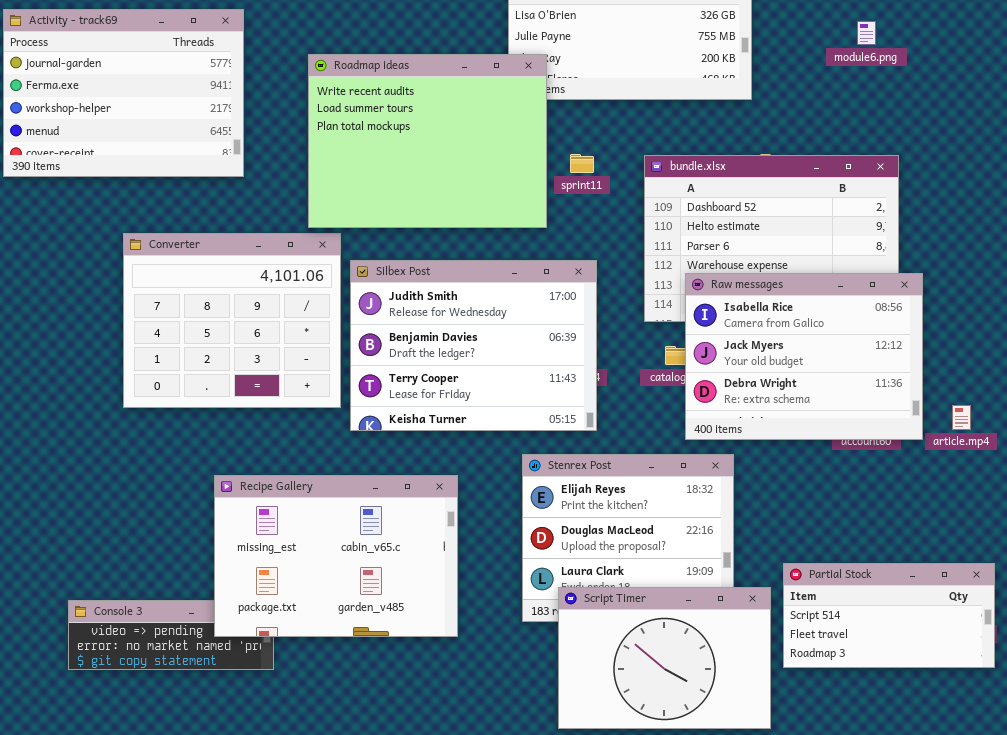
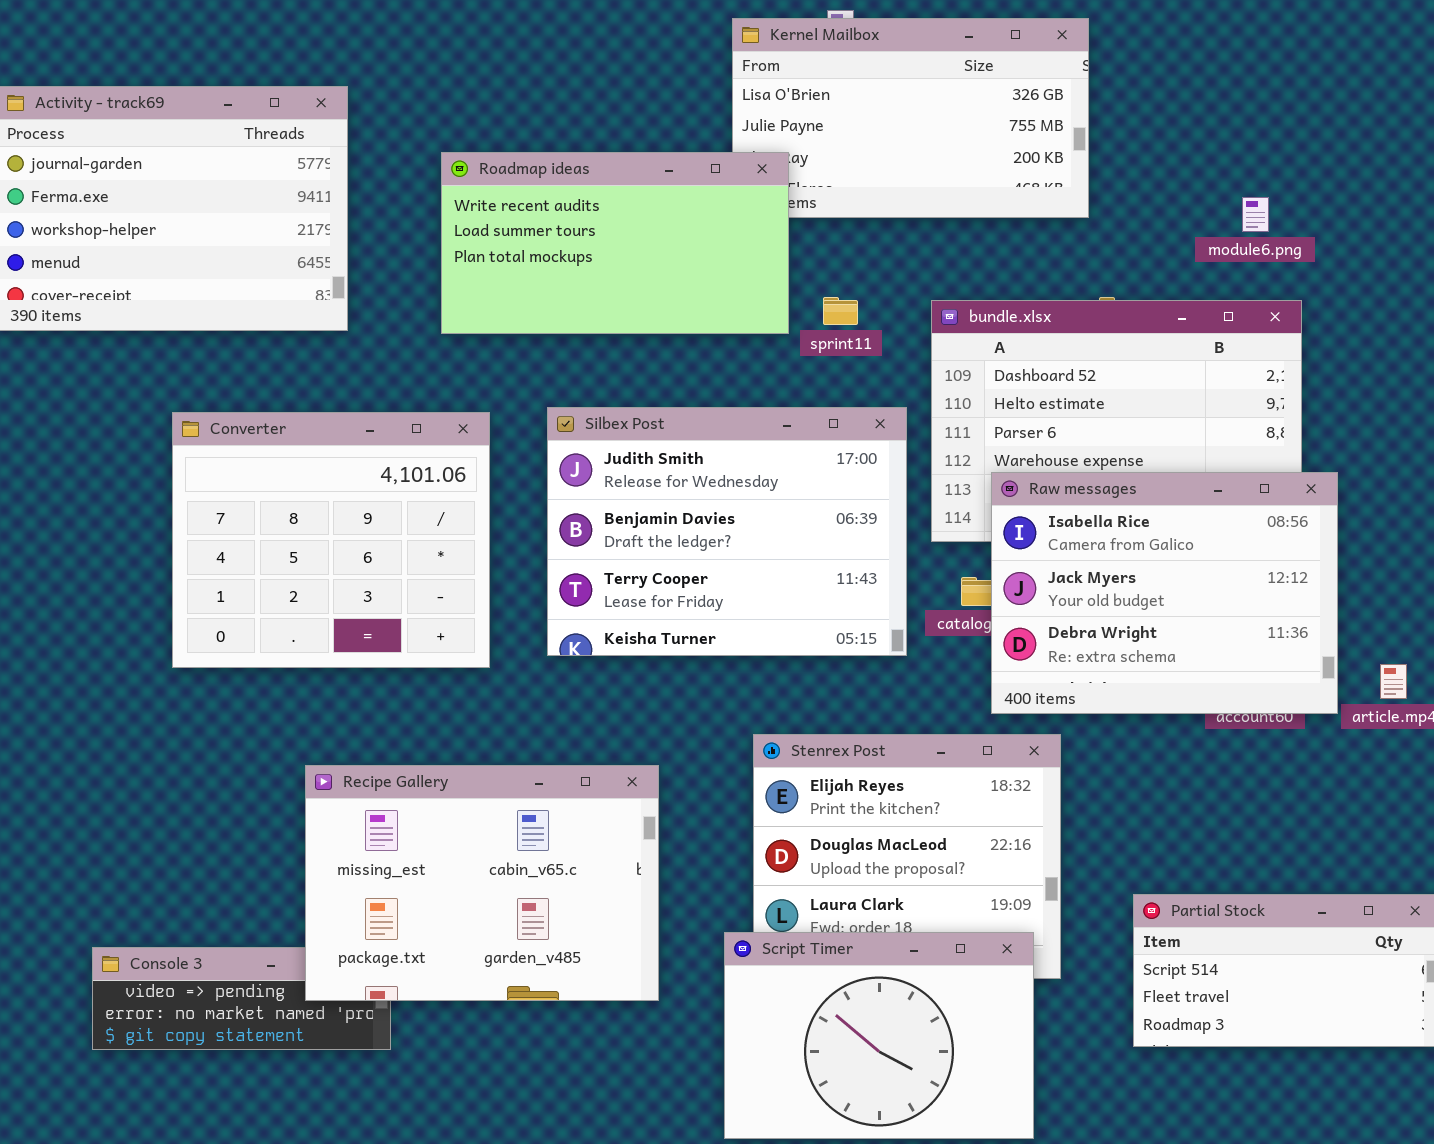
module6.png: [857,21,876,45] -> [1242,197,1269,232], moved
Roadmap ideas: [308,54,547,228] -> [441,152,789,334], resized
Silbex Post: [350,260,597,431] -> [547,407,907,656], moved
Script Timer: [558,587,771,729] -> [724,932,1034,1139], moved

